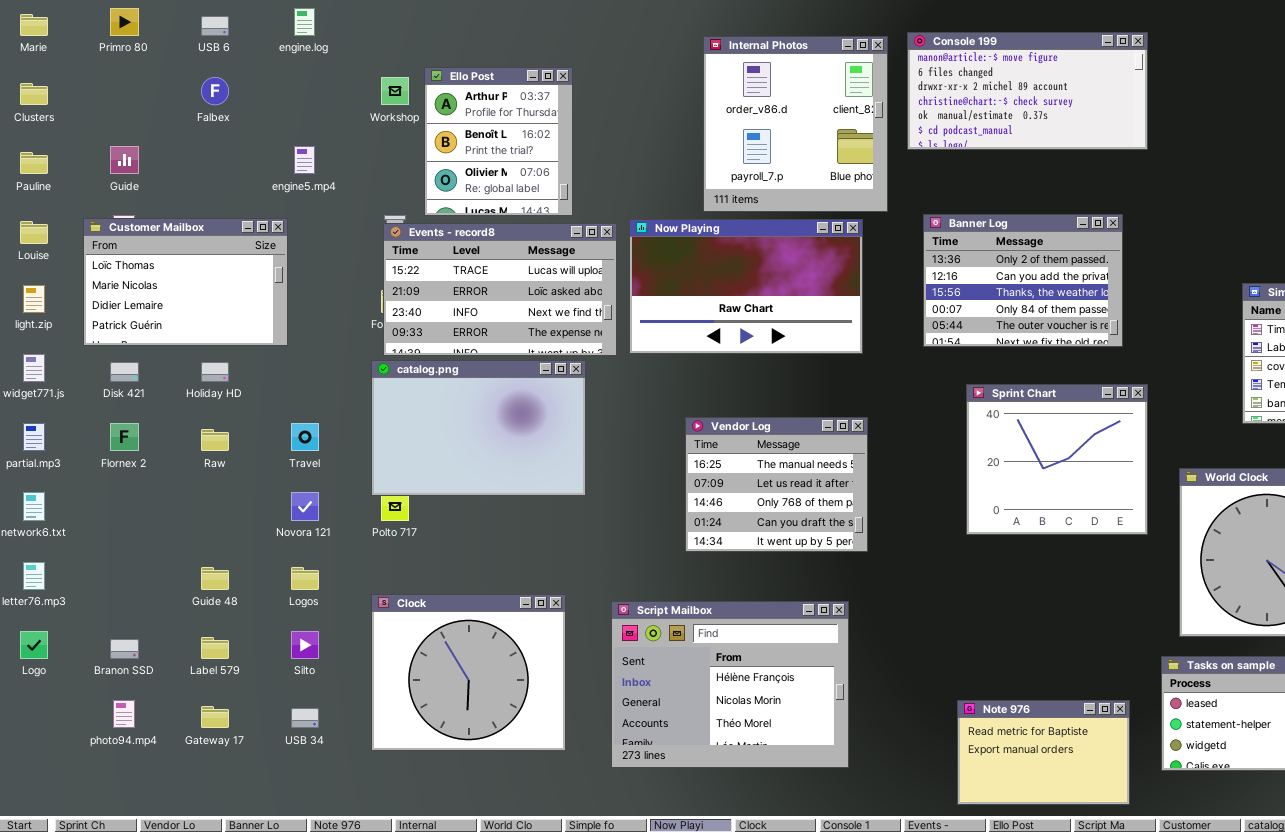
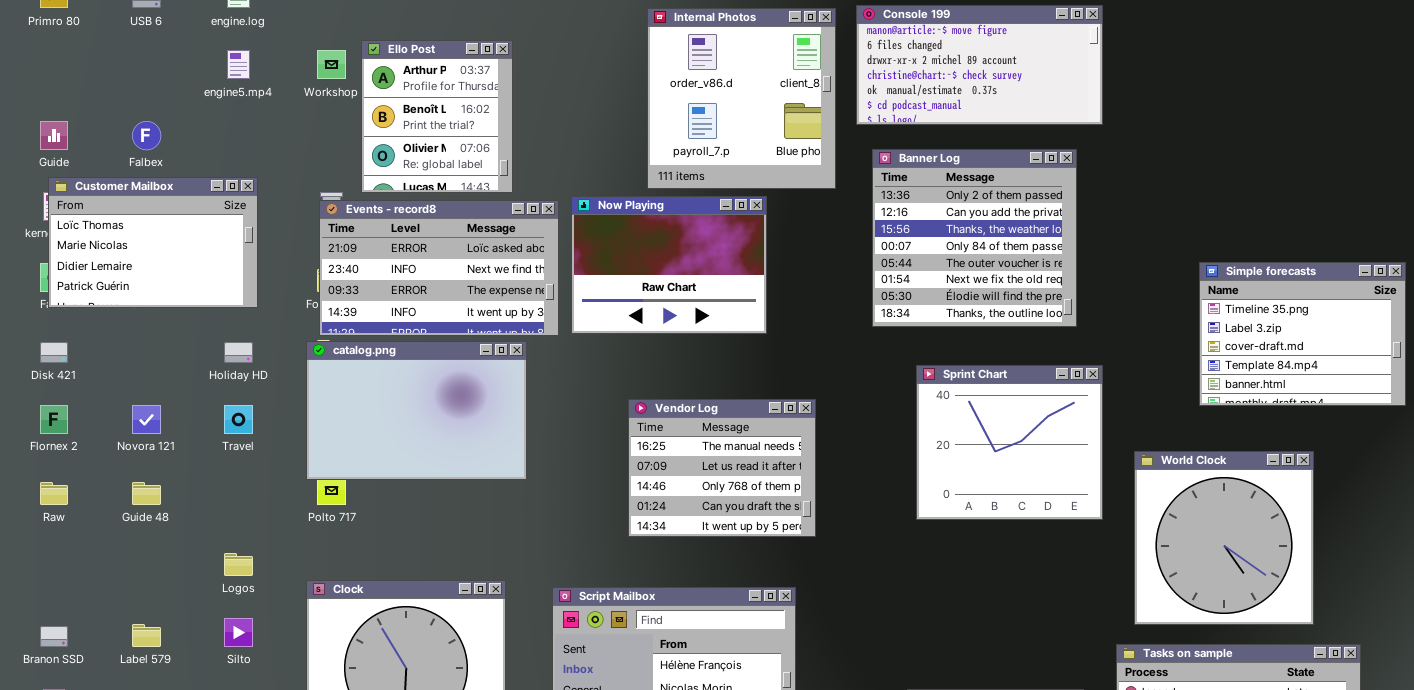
Falbex: [201,77,229,105] -> [132,121,161,150], moved
engine5.mp4: [294,146,315,174] -> [227,50,250,79], moved
Banner Log: [923,214,1123,347] -> [872,149,1077,327], resized
Customer Mailbox: [83,218,288,346] -> [48,177,258,308], moved
Now Playing: [629,219,863,354] -> [571,196,767,334], resized
Events - record8: [383,223,617,356] -> [319,200,559,336], scrolled down 1 row
Holiday HD: [201,362,229,382] -> [224,342,253,363], moved
Raw: [201,429,229,451] -> [40,482,68,505], moved
Novora 121: [291,492,319,521] -> [132,405,161,434], moved
Guide 48: [201,567,229,590] -> [132,482,161,505], moved

